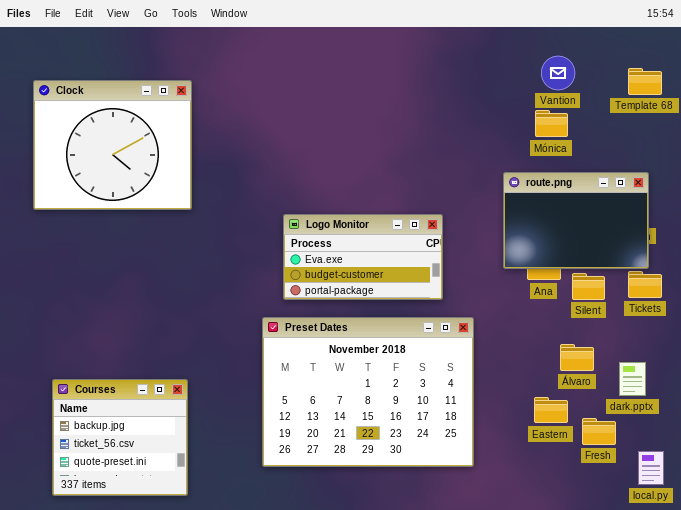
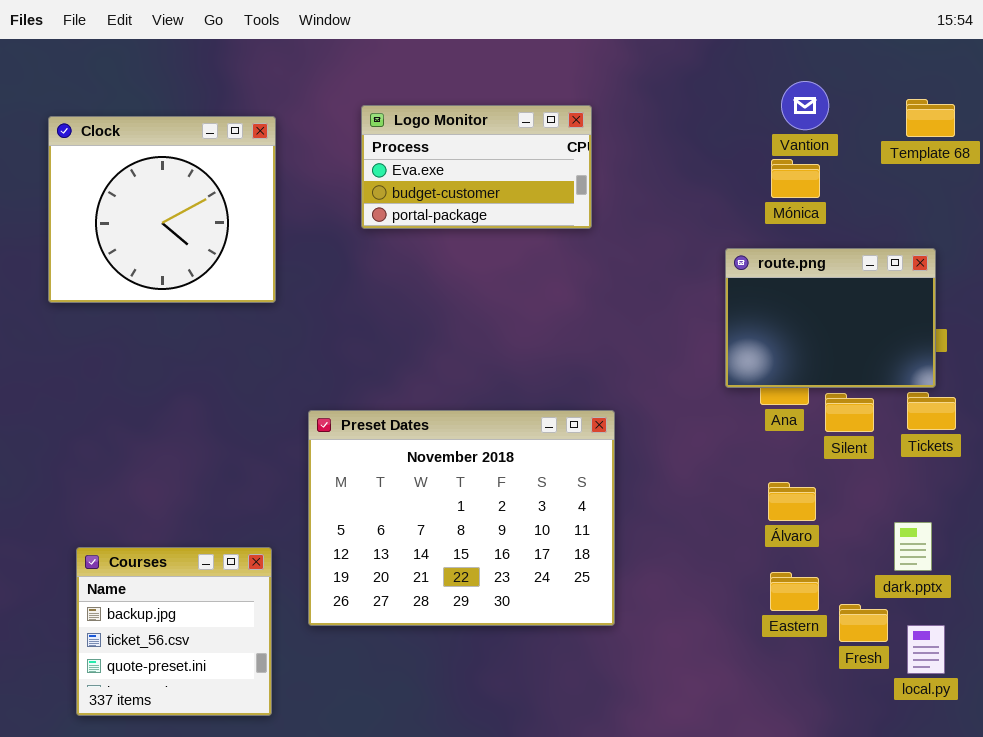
Logo Monitor: [283,214,443,300] -> [361,105,592,229], moved
Preset Dates: [262,317,474,467] -> [308,410,615,626], moved
Álvaro: [560,344,594,371] -> [768,482,816,521], moved
local.py: [638,451,664,485] -> [907,625,945,674], moved

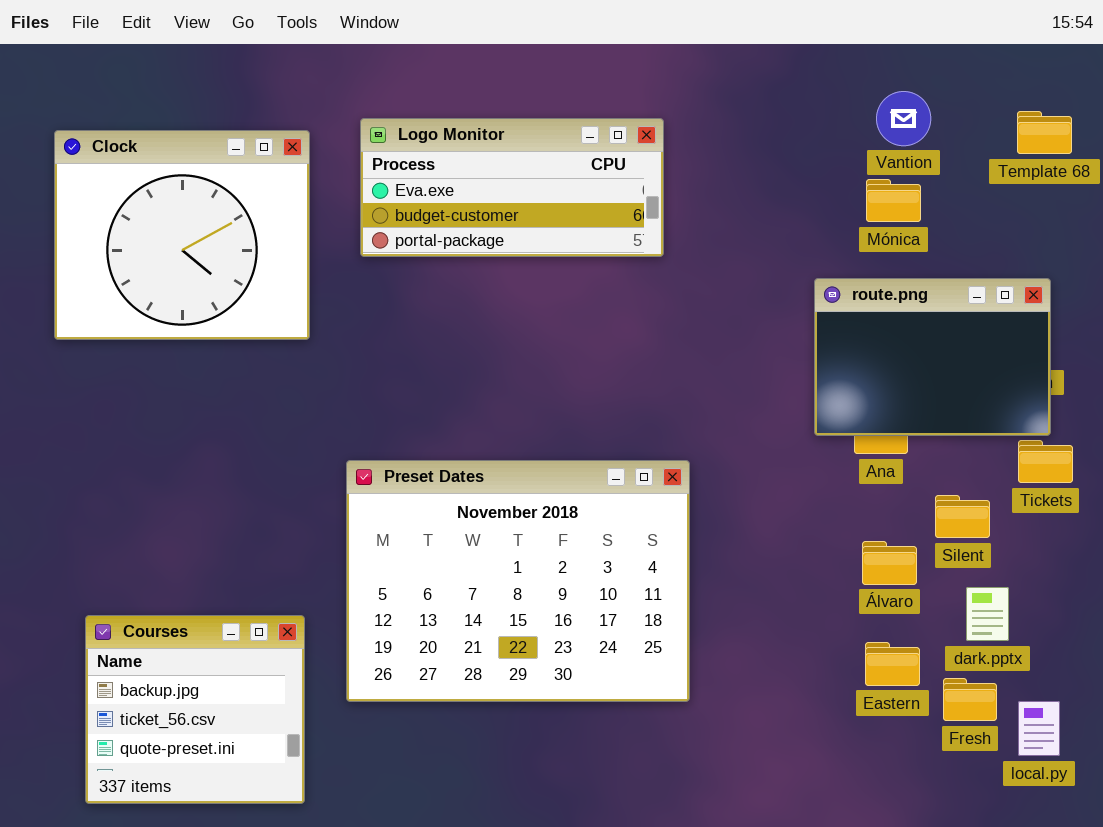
Logo Monitor: [361,105,592,229] -> [360,118,664,257], resized
Silent: [825,393,874,432] -> [935,495,990,538], moved
dark.pptx: [894,522,932,571] -> [966,587,1009,641], moved

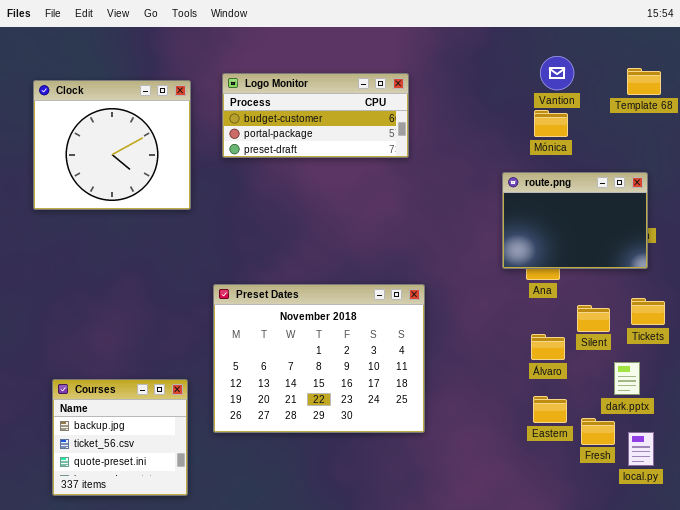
Logo Monitor: [360,118,664,257] -> [222,73,409,158], scrolled down 1 row
Tickets: [1018,440,1073,483] -> [631,298,665,325], moved
dark.pptx: [966,587,1009,641] -> [614,362,640,395], moved

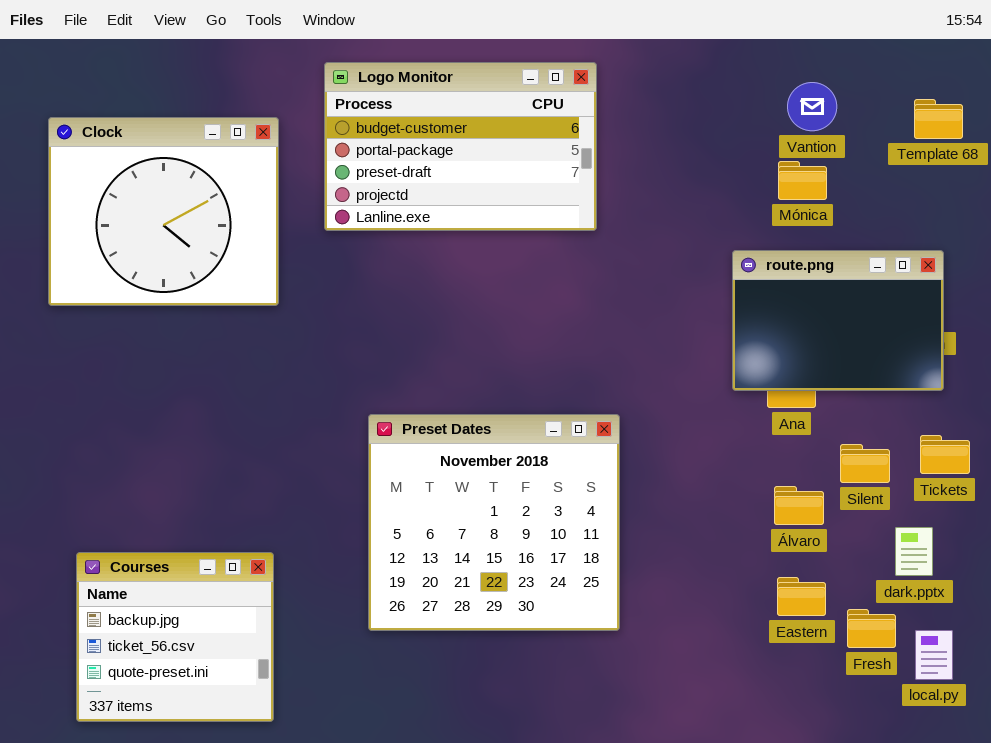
Logo Monitor: [222,73,409,158] -> [324,62,597,231], resized
Preset Dates: [213,284,425,433] -> [368,414,620,631], resized

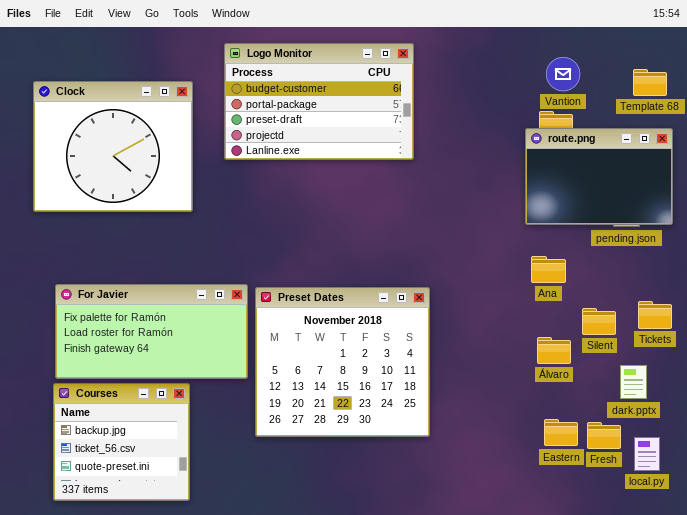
route.png: [732,250,944,391] -> [525,128,673,225], moved
For Javier: none -> [55,284,248,379], opened
Eastern: [777,577,826,616] -> [544,419,578,446], moved

